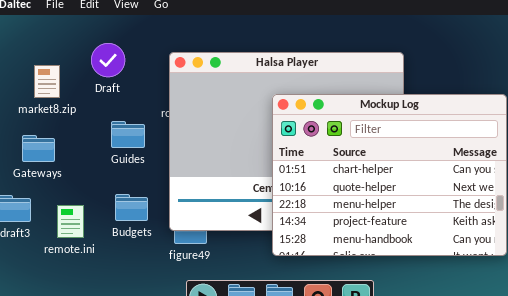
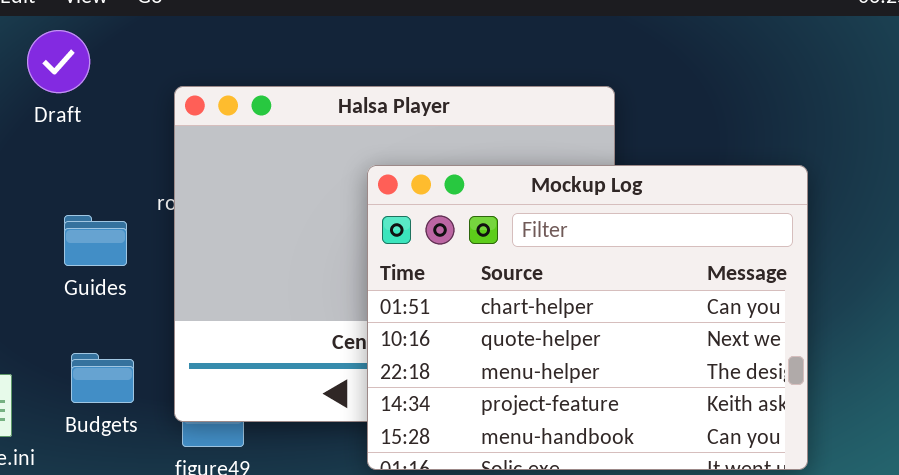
Draft: [91,43,125,77] -> [27,30,90,93], moved

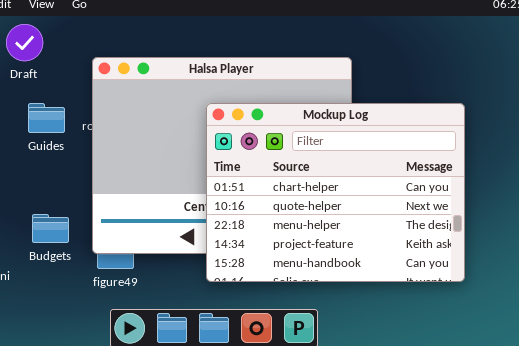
Guides: [64,215,127,266] -> [28,103,65,133], moved

